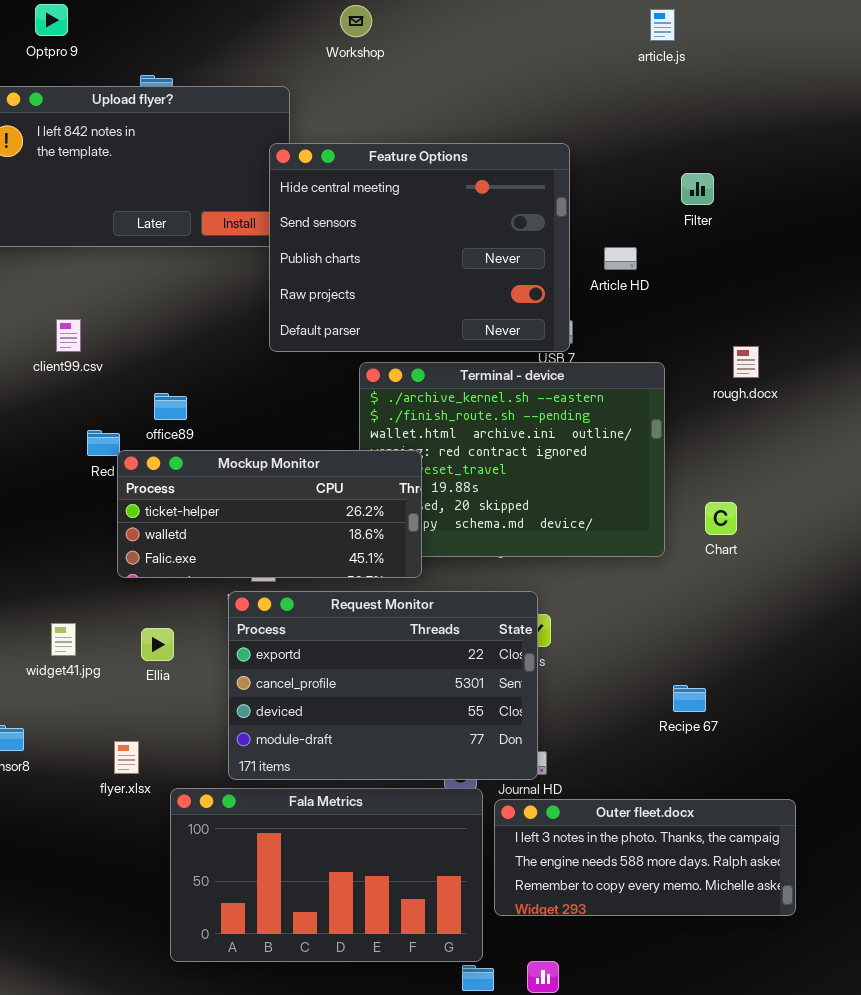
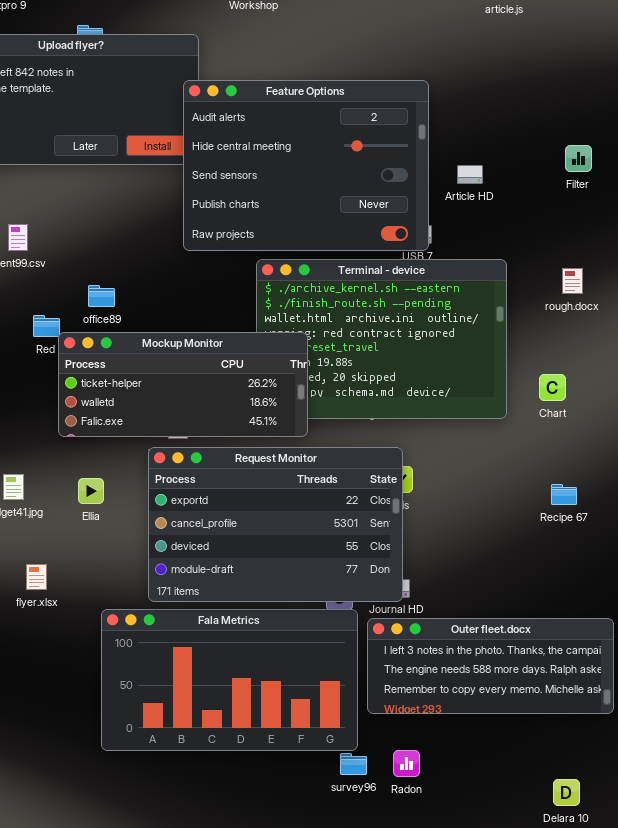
Feature Options: [269,143,570,352] -> [183,80,429,251], scrolled up 1 row
Filter: [681,173,714,205] -> [565,145,592,172], moved
rough.docx: [733,346,759,378] -> [562,268,583,294], moved
Recipe 67: [673,685,706,712] -> [551,484,577,505], moved
flyer.xlsx: [114,741,139,774] -> [26,564,47,590], moved

